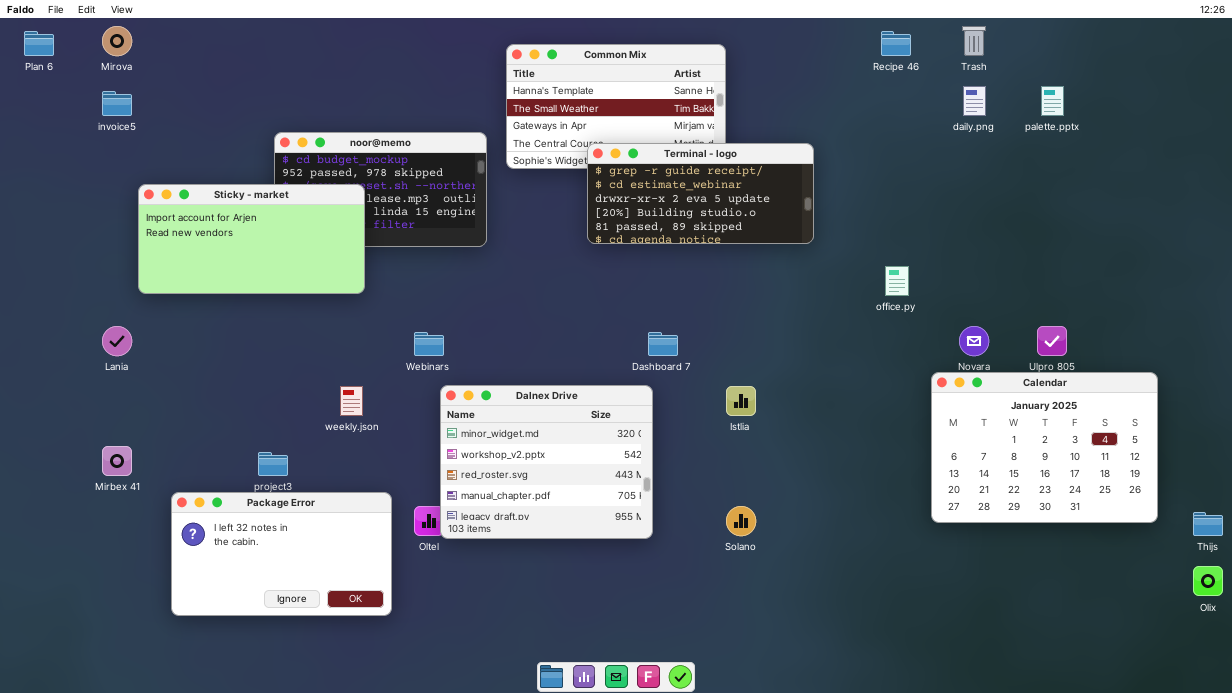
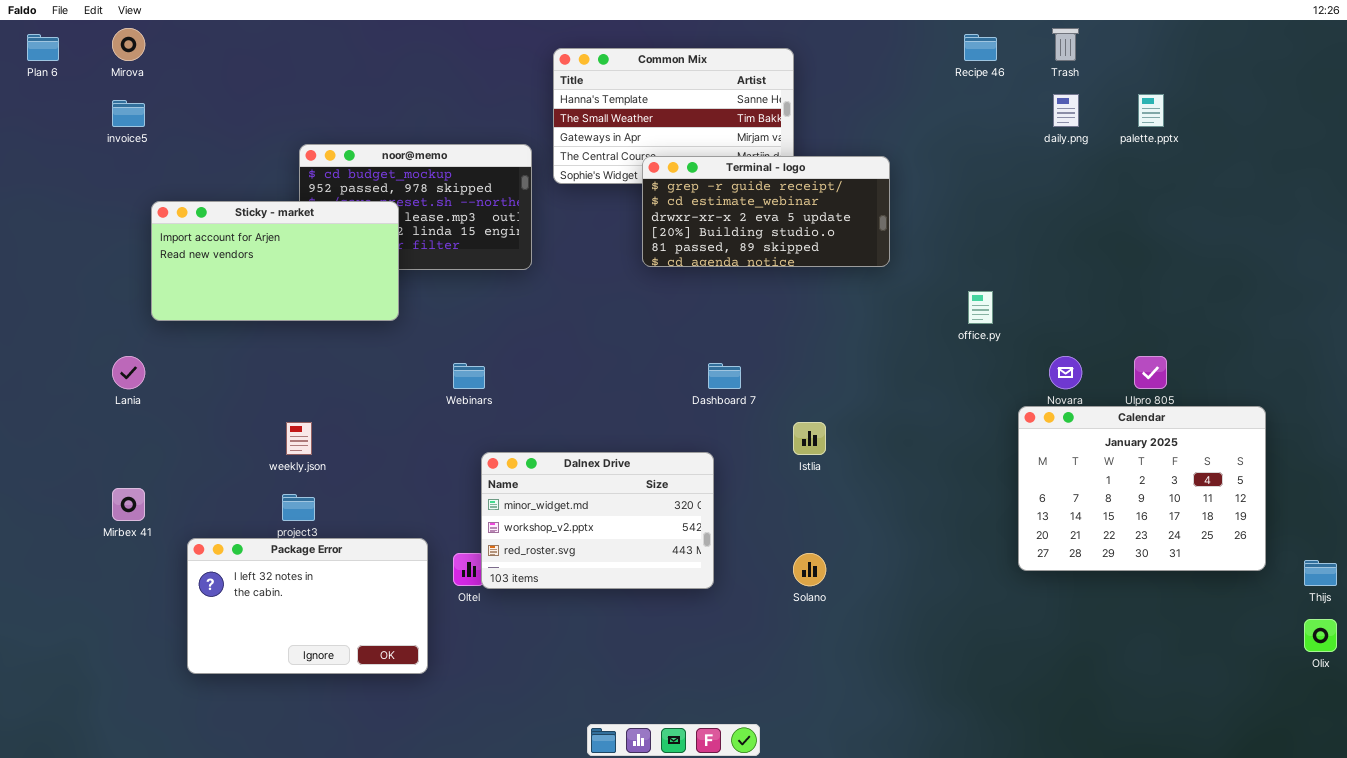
Dalnex Drive: [440,385,653,539] -> [481,452,714,589], resized
weekly.json: [340,386,363,416] -> [286,422,312,455], moved

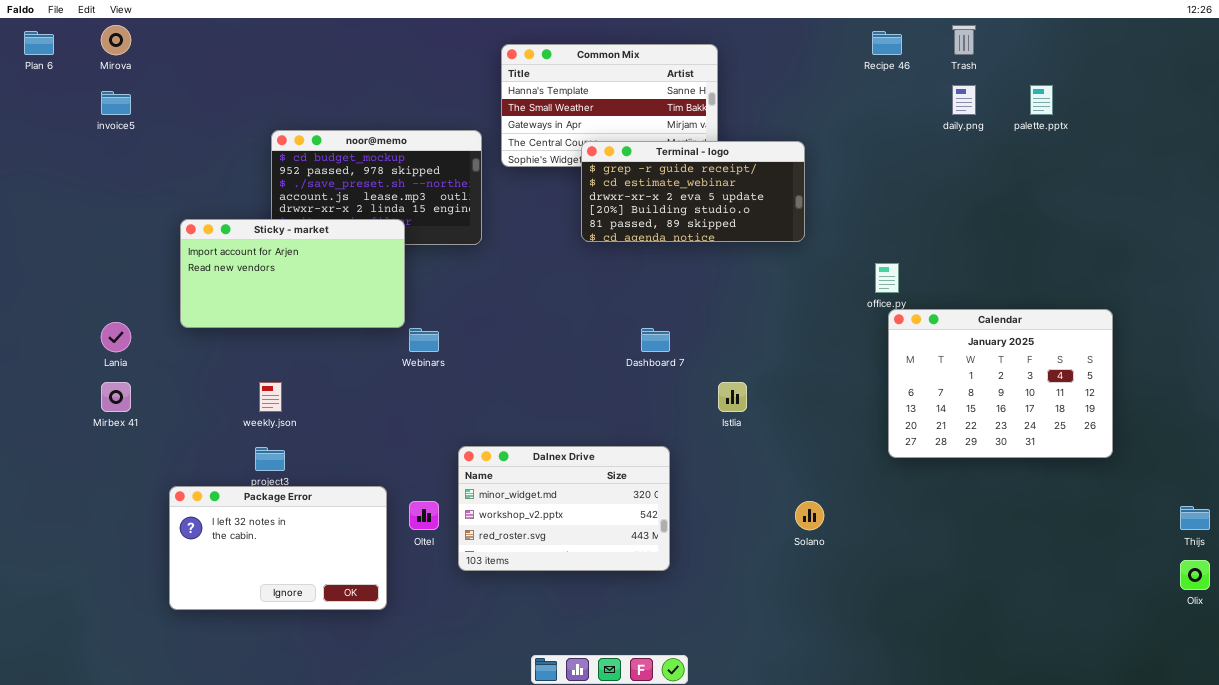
Sticky - market: [151,201,399,321] -> [180,219,405,328], moved
Calendar: [1018,406,1266,571] -> [888,309,1113,458], moved
Dalnex Drive: [481,452,714,589] -> [458,446,670,571], moved
Mirbex 41: [112,488,145,521] -> [101,382,131,412], moved
Solano: [793,553,826,586] -> [795,501,824,530], moved

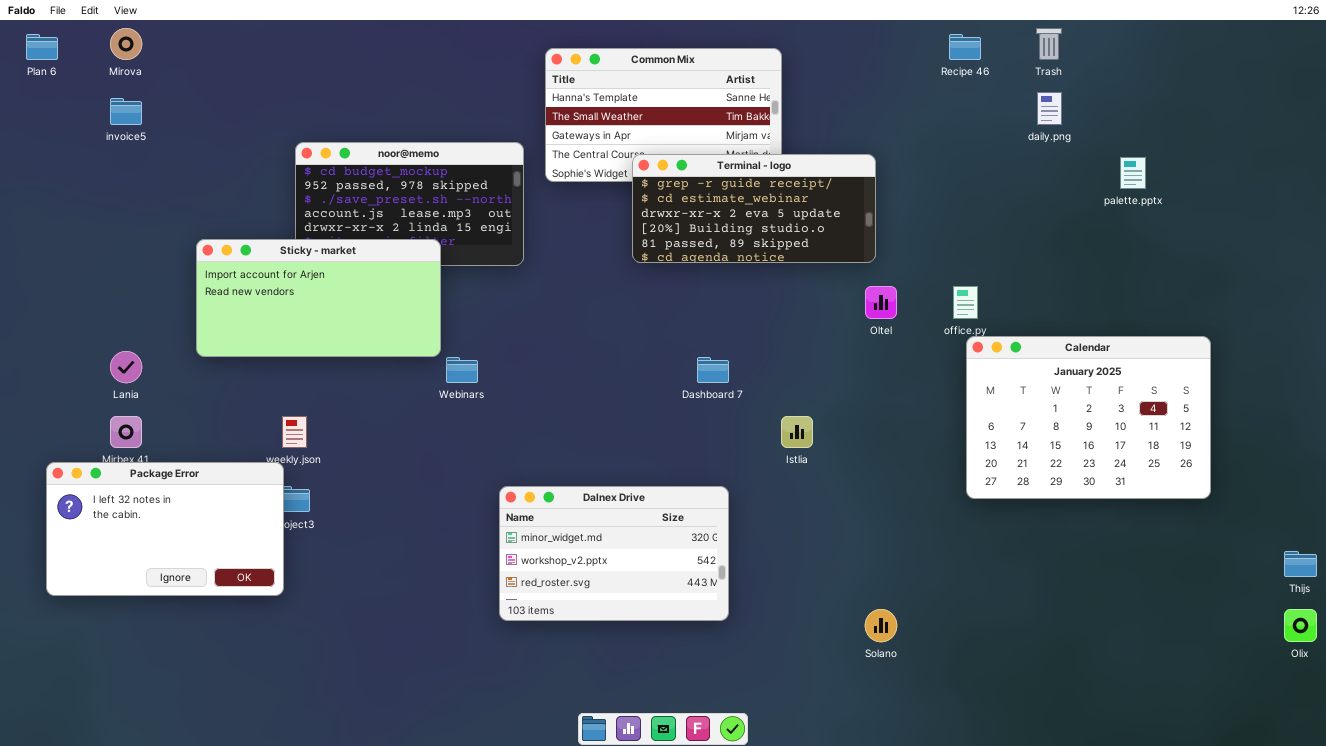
palette.pptx: [1030,85,1053,115] -> [1120,157,1146,189], moved
Package Error: [169,486,387,610] -> [46,462,284,596], moved
Oltel: [409,501,439,530] -> [865,286,897,319], moved
Solano: [795,501,824,530] -> [865,609,897,642], moved

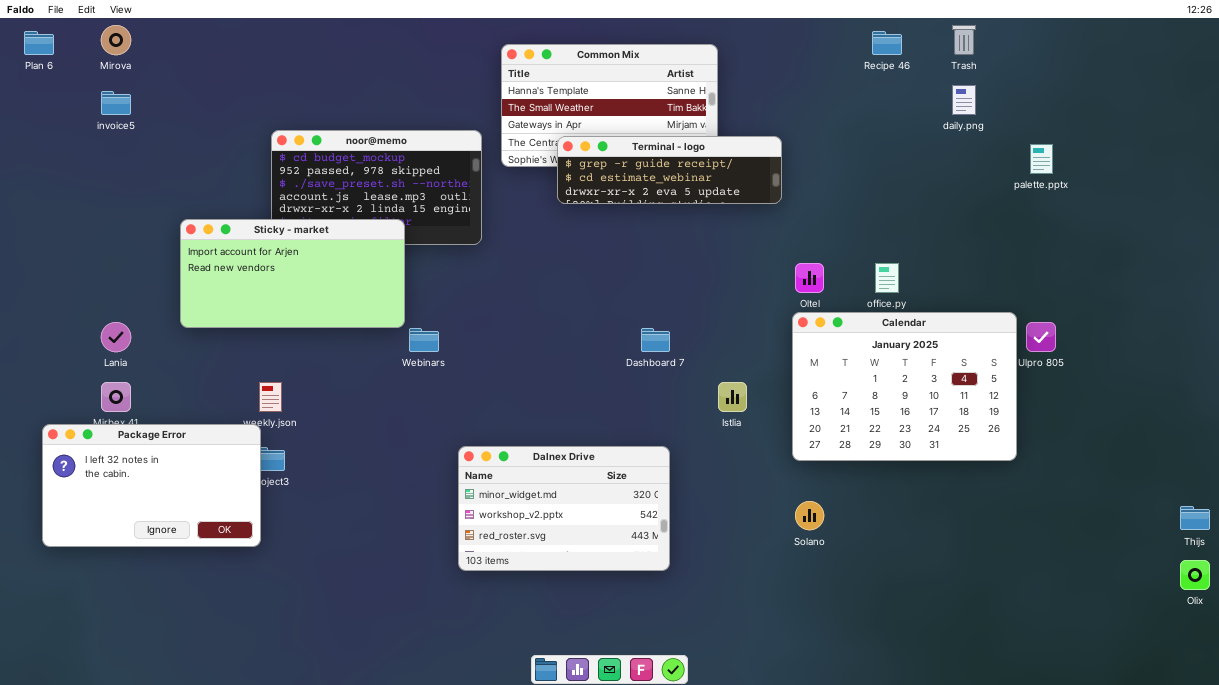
Terminal - logo: [632,154,876,263] -> [557,136,782,204], moved, resized
Calendar: [966,336,1211,499] -> [792,312,1017,461], moved
Solano: [865,609,897,642] -> [795,501,824,530], moved

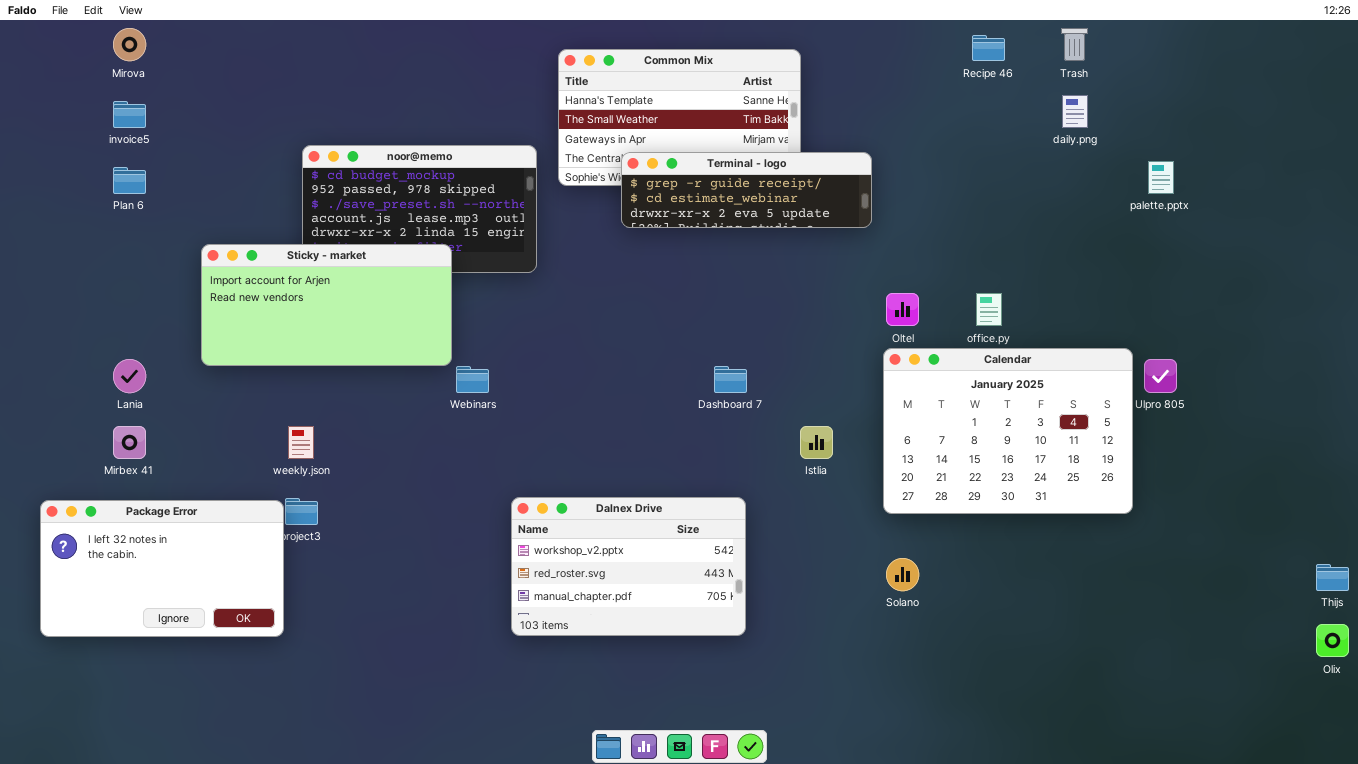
Plan 6: [24,31,54,55] -> [113,167,146,194], moved
Package Error: [42,424,261,547] -> [40,500,284,637], moved
Dalnex Drive: [458,446,670,571] -> [511,497,746,636], scrolled down 1 row

